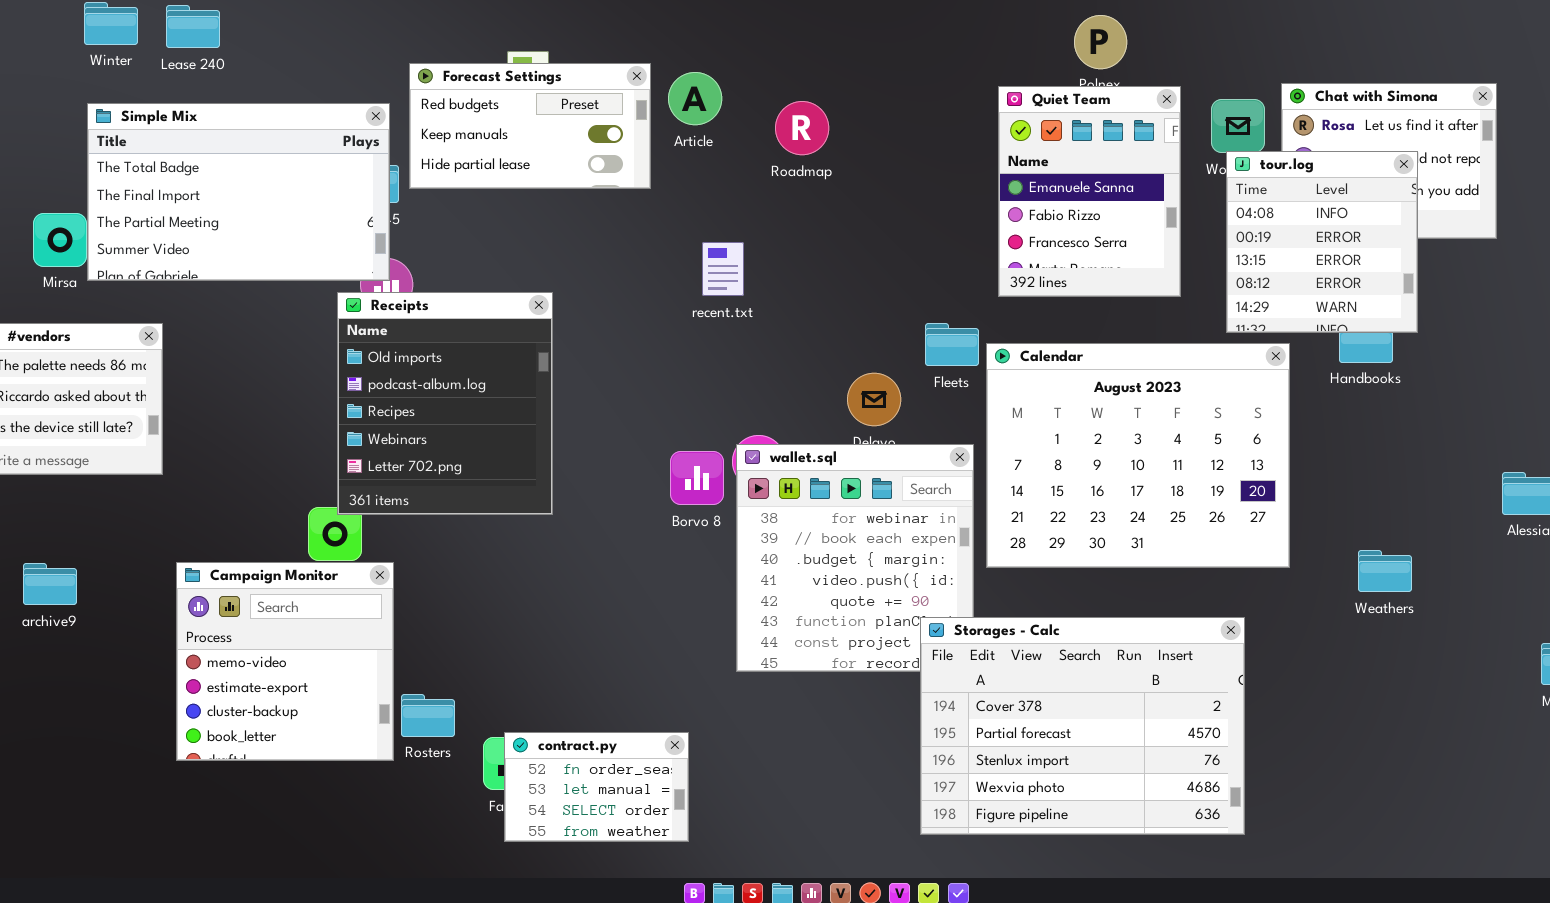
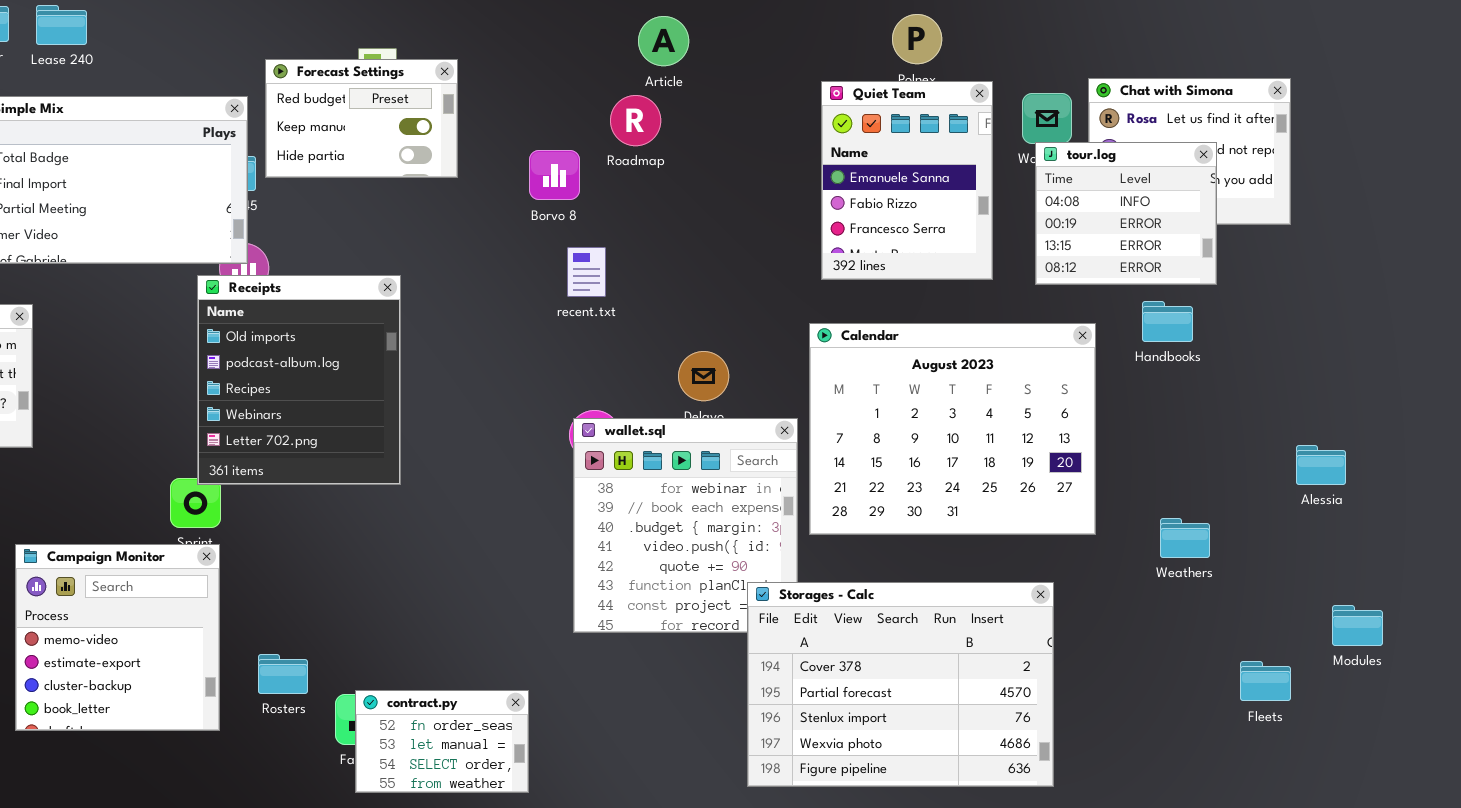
Forecast Settings: [409,63,651,189] -> [265,59,458,178], resized
Article: [668,72,722,125] -> [638,16,689,66], moved
tour.log: [1226,151,1418,333] -> [1035,142,1217,285], resized
recent.txt: [702,242,744,296] -> [567,247,606,297], moved
Fleets: [925,323,979,366] -> [1240,661,1291,701], moved
Borvo 8: [670,451,724,505] -> [529,150,580,200], moved
Campaign Monitor: [176,562,394,761] -> [15,544,220,731], moved

